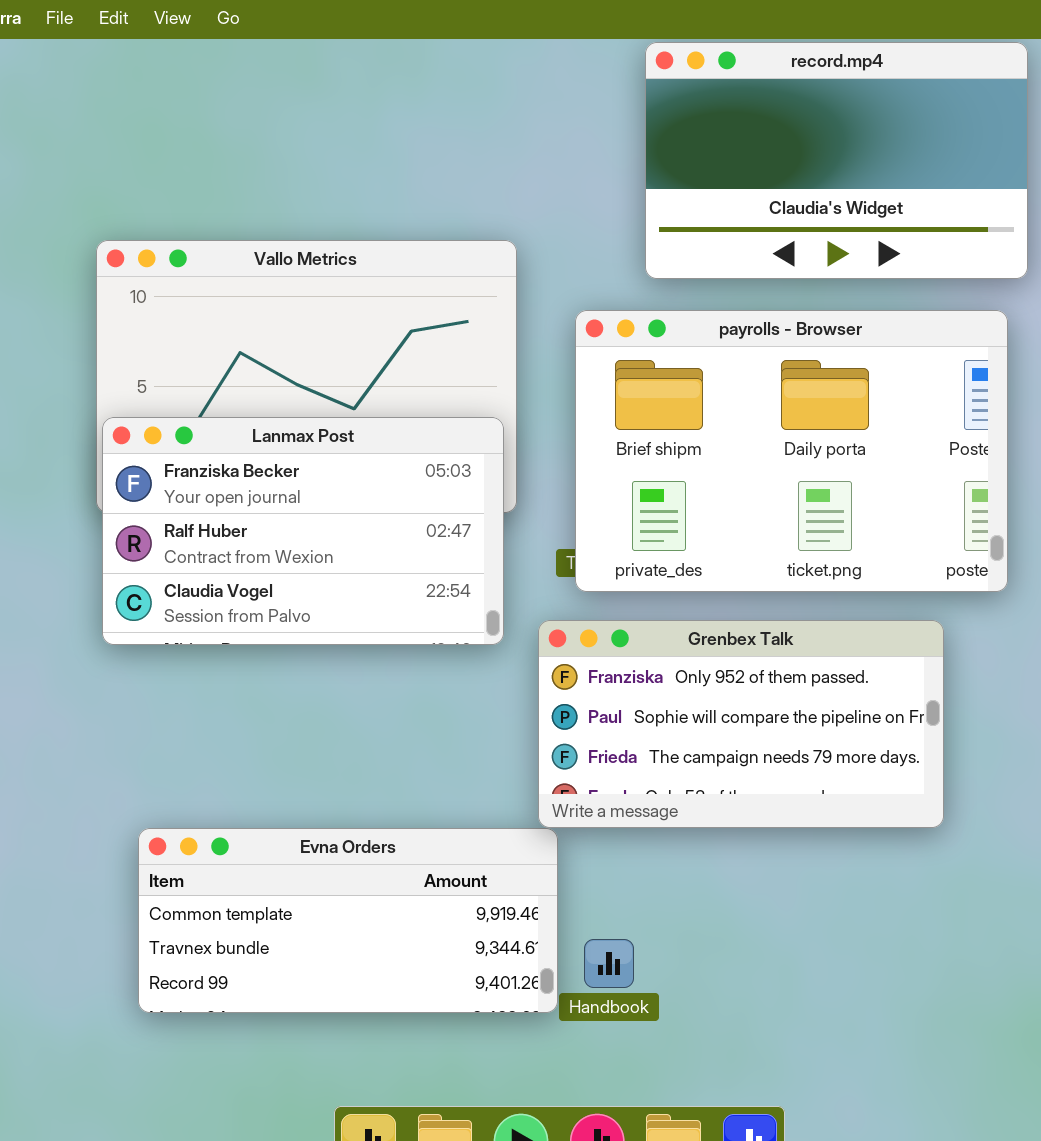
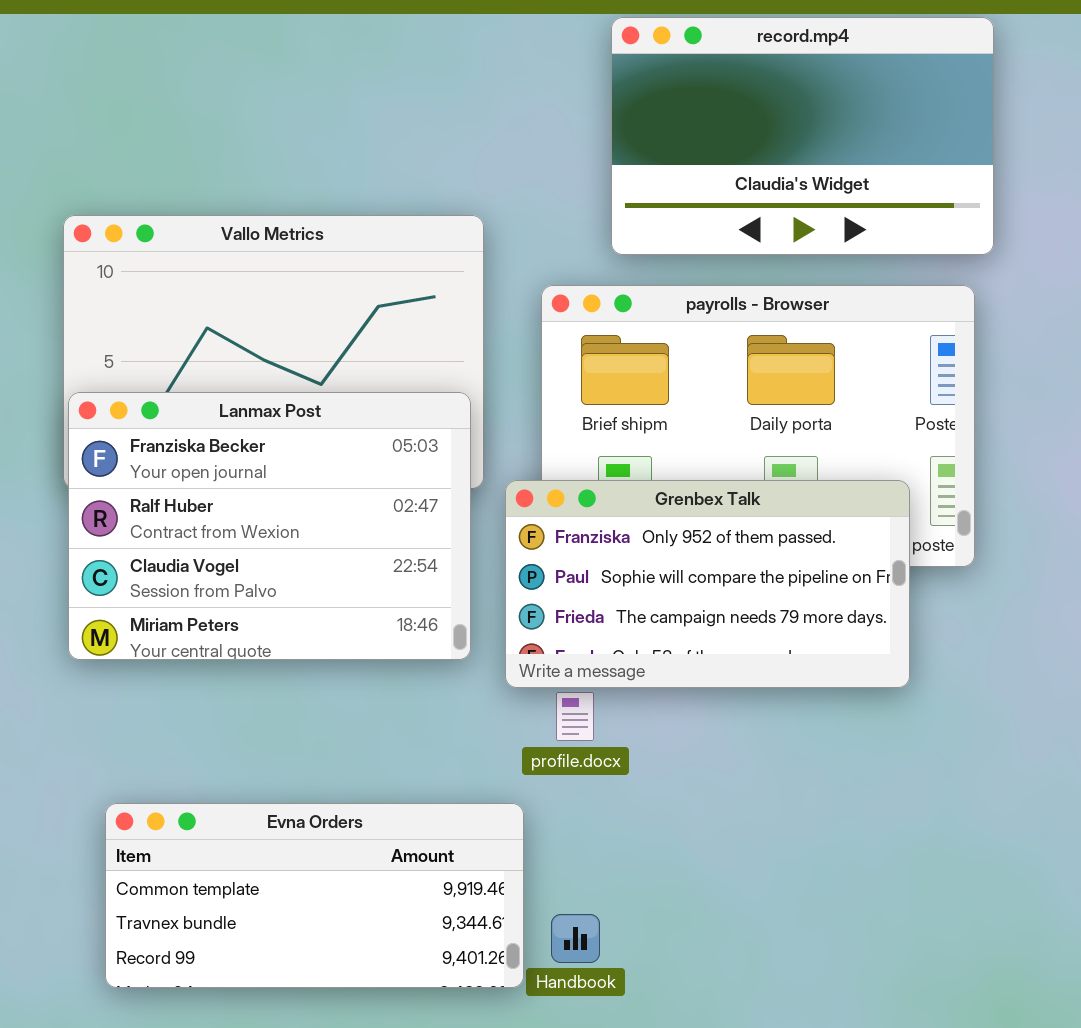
Lanmax Post: [102,417,504,645] -> [68,392,471,660], resized
Grenbex Talk: [538,620,944,828] -> [505,480,910,688], moved

